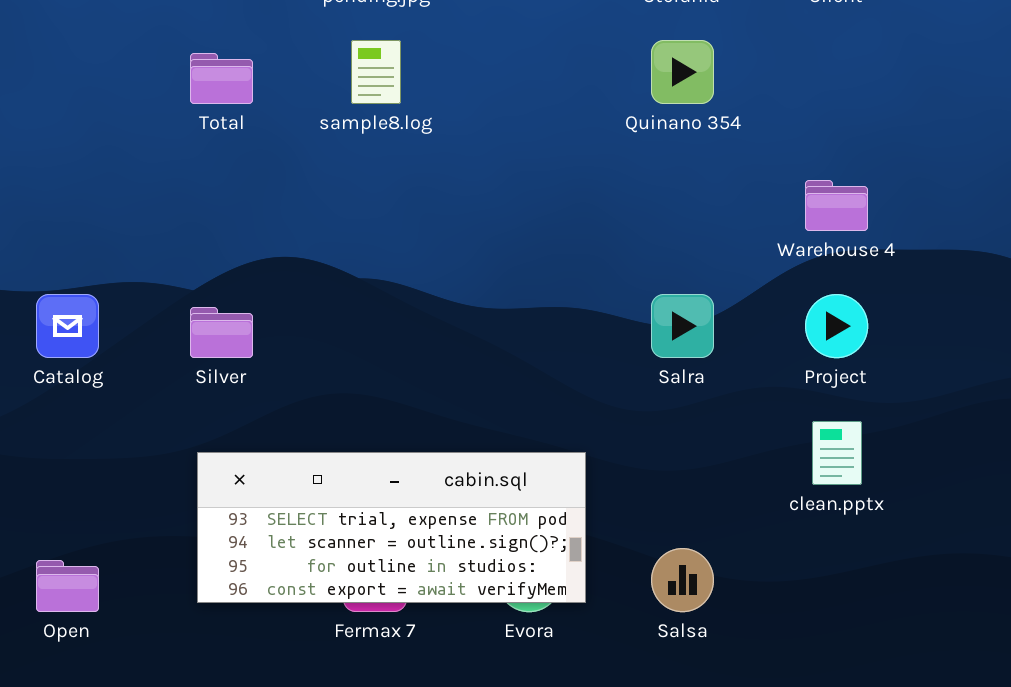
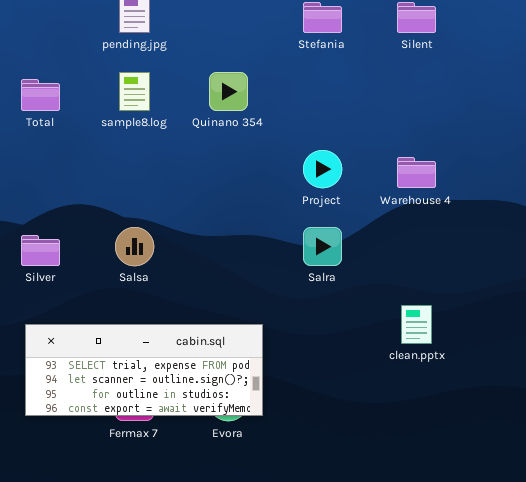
Quinano 354: [651,40,714,104] -> [209,72,248,111], moved
Project: [805,294,868,358] -> [303,150,342,188], moved
Salsa: [651,548,714,612] -> [115,227,154,266], moved

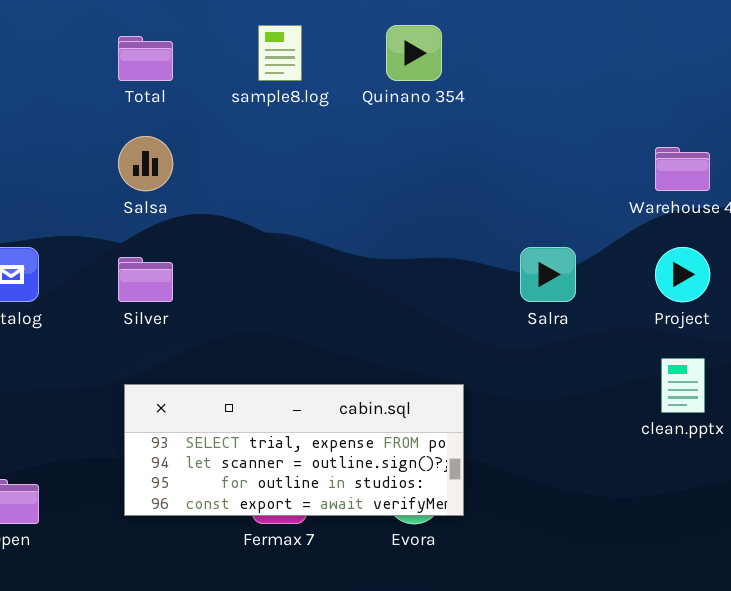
Project: [303,150,342,188] -> [655,247,710,302], moved
Salsa: [115,227,154,266] -> [118,136,173,191], moved

